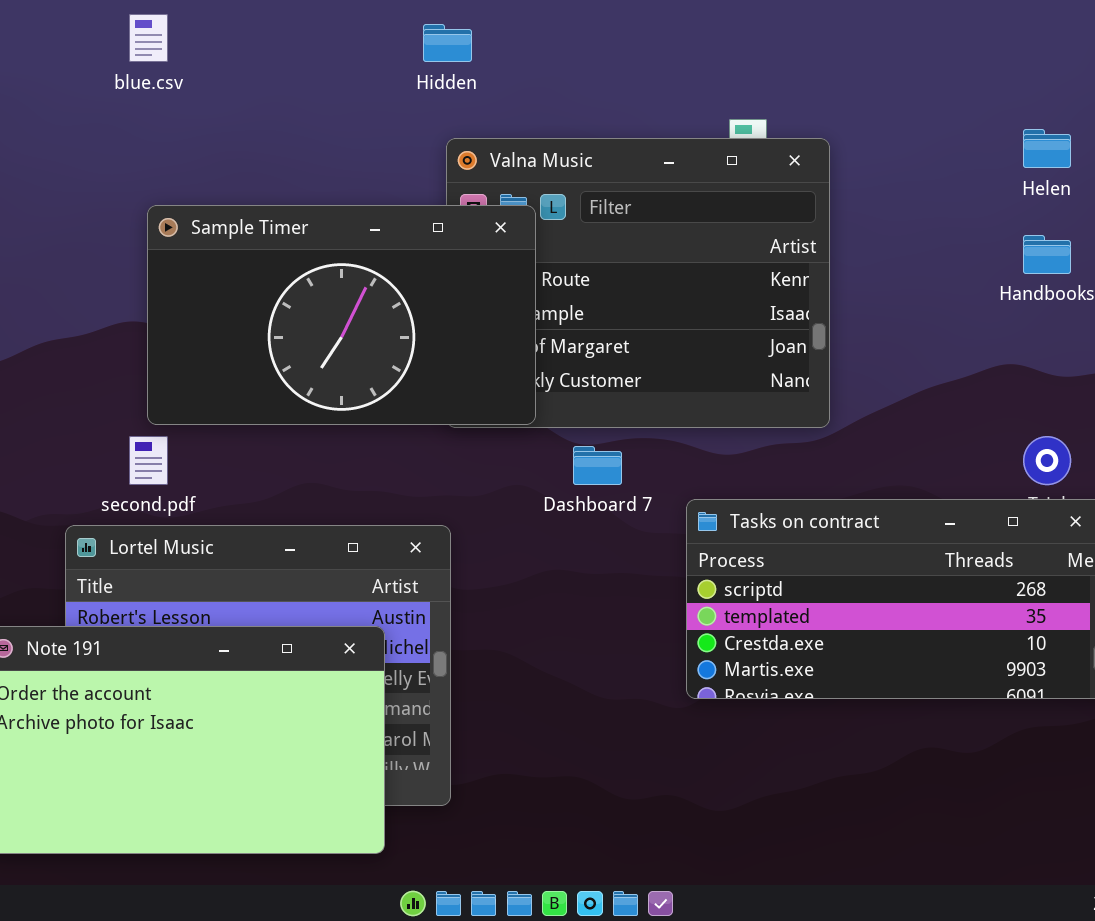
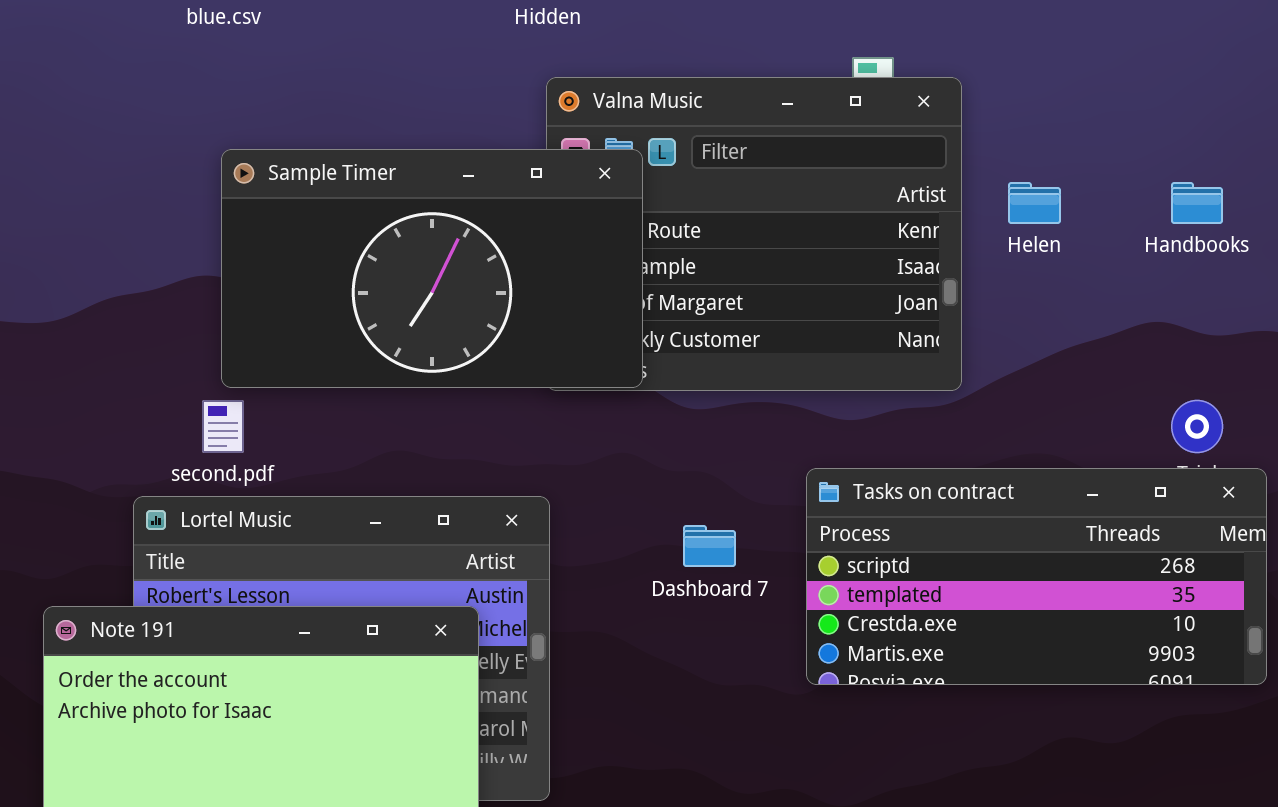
Helen: [1023,129,1071,168] -> [1008,182,1061,224], moved
Dashboard 7: [573,446,622,485] -> [683,525,736,567], moved

